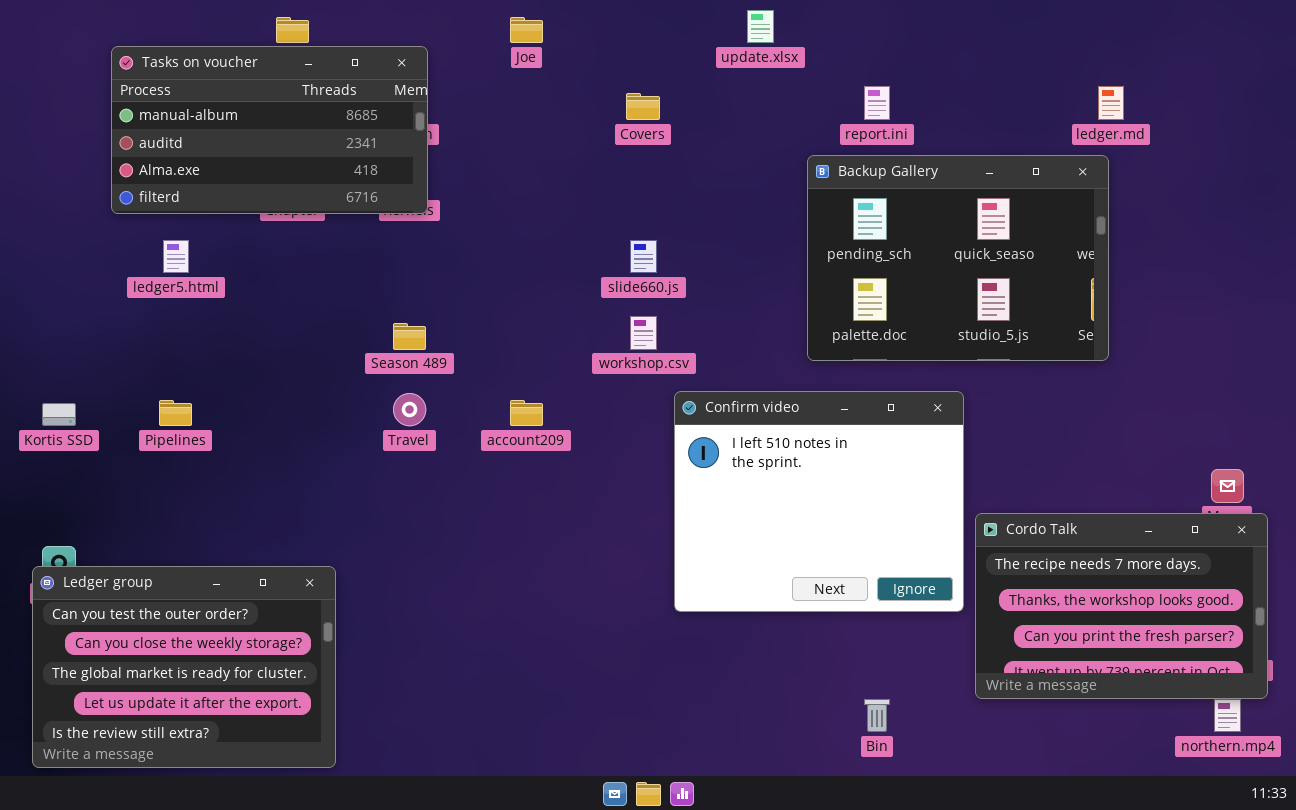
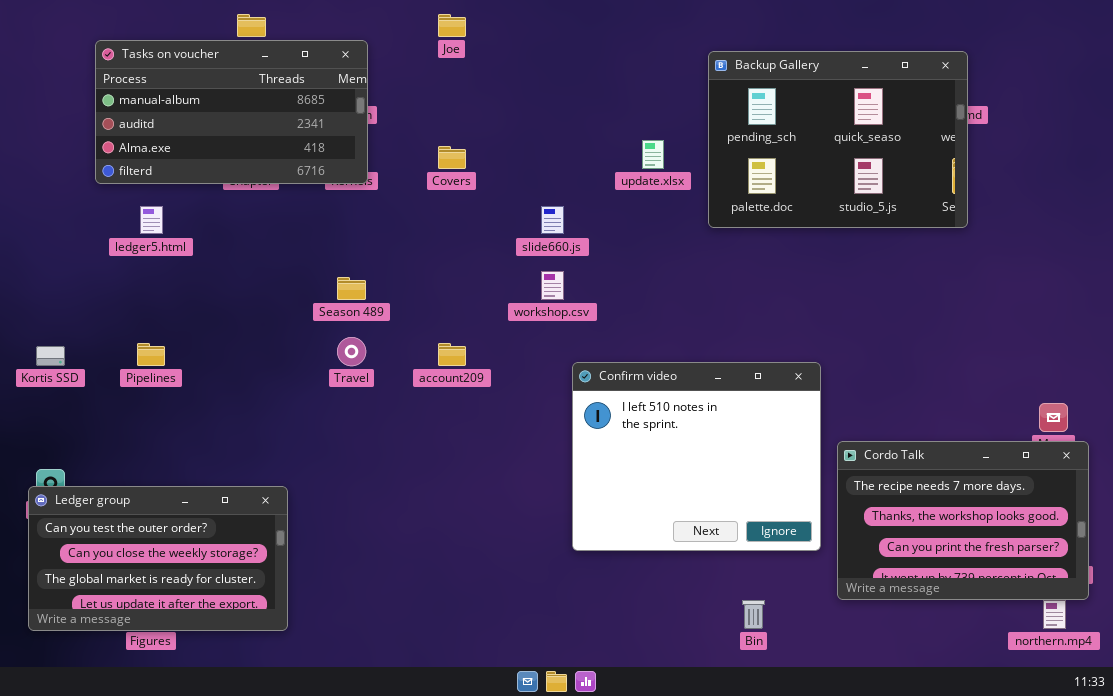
update.xlsx: [747,10,774,43] -> [642,140,664,169], moved
Covers: [626,93,660,120] -> [438,146,466,169], moved
Backup Gallery: [807,155,1109,361] -> [708,51,968,228], moved
Confirm video: [674,391,964,612] -> [572,362,821,551], moved
Ledger group: [32,566,336,768] -> [28,486,288,631], resized

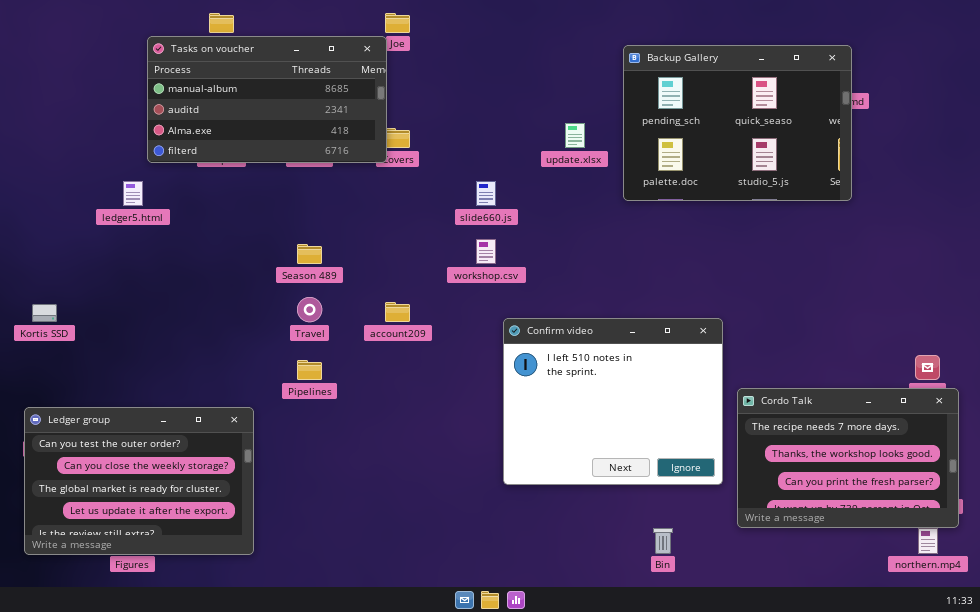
Tasks on voucher: [95,40,368,184] -> [147,36,387,163], moved
Pipelines: [137,343,165,366] -> [297,360,322,380], moved
Ledger group: [28,486,288,631] -> [24,407,254,555], resized

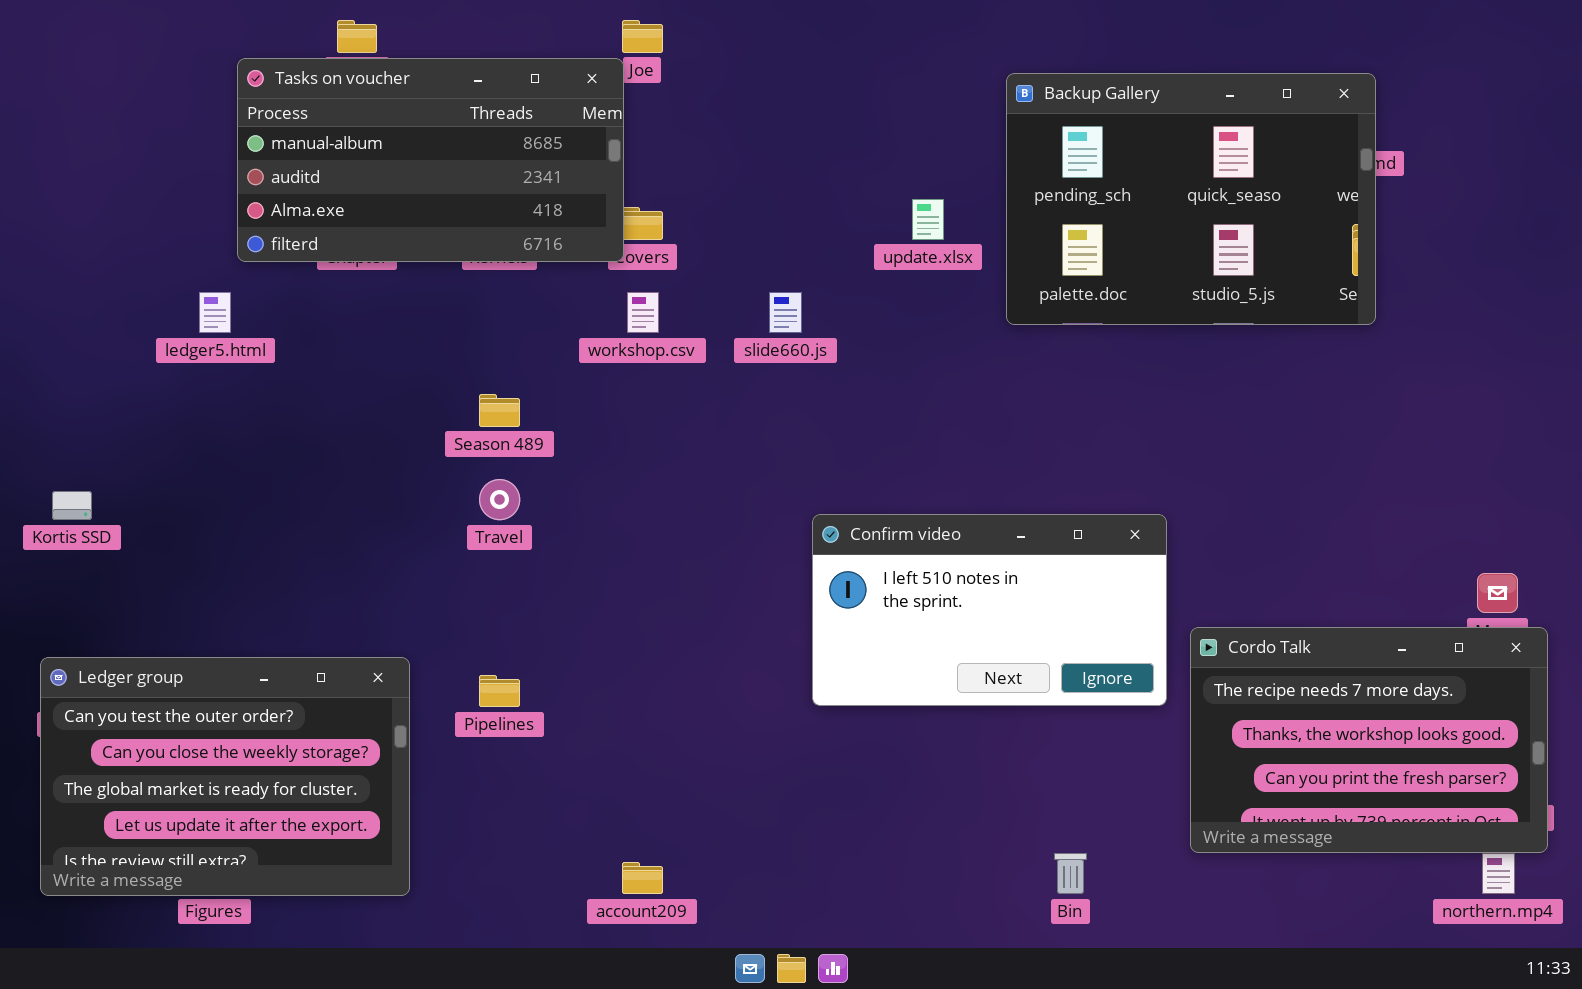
workshop.csv: [476,239,496,264] -> [627,292,659,333], moved
account209: [385,302,410,322] -> [622,862,663,894], moved
Confirm video: [503,318,723,485] -> [812,514,1167,706], resized
Pipelines: [297,360,322,380] -> [479,675,520,707], moved

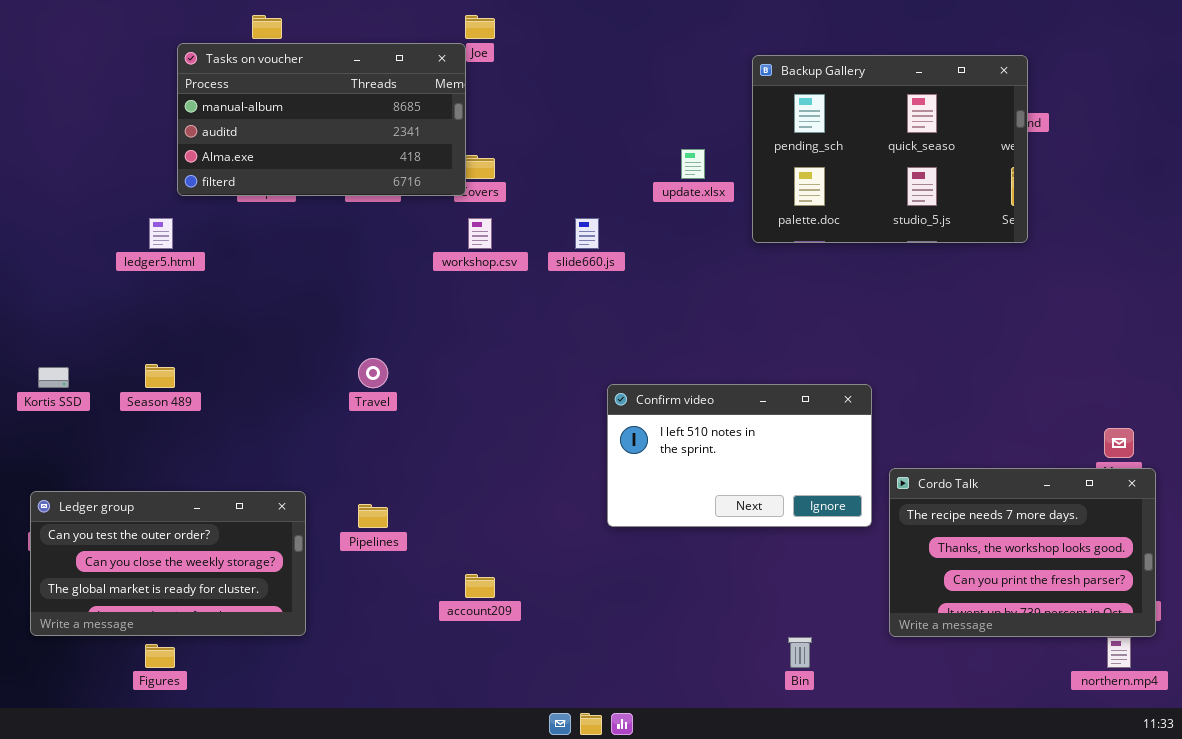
Season 489: [479,394,520,427] -> [145,364,175,388], moved
Ledger group: [40,657,410,896] -> [30,491,306,636], resized
account209: [622,862,663,894] -> [465,574,495,598], moved

